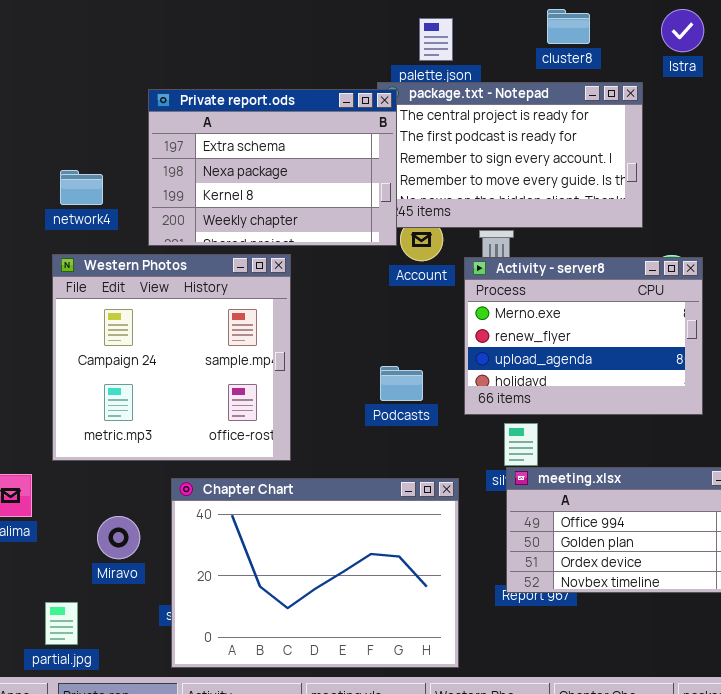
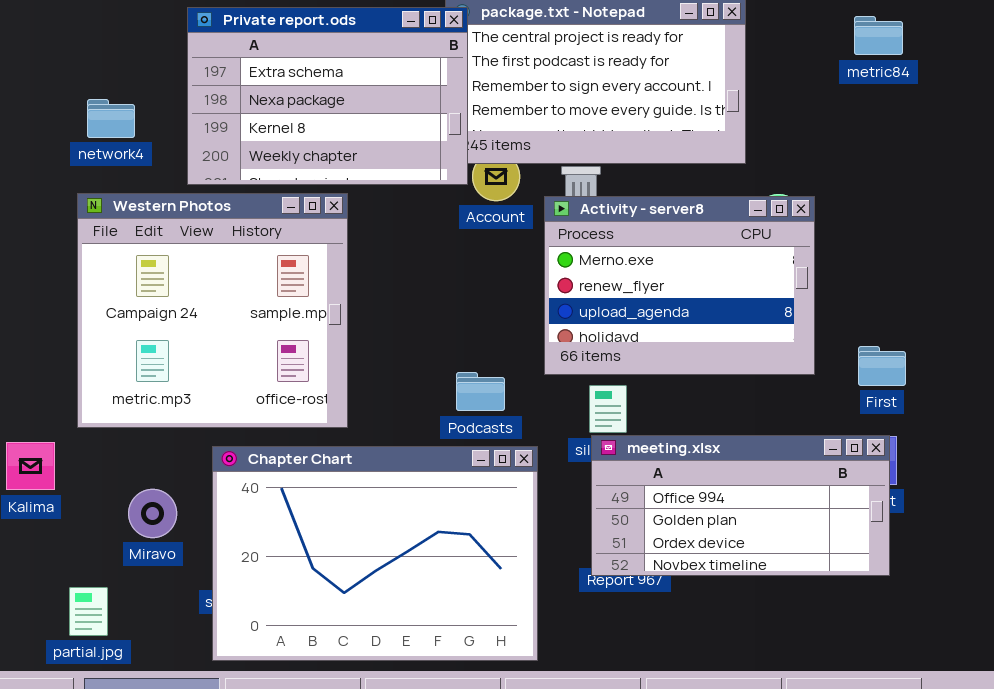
Podcasts: [380,366,423,401] -> [456,372,505,411], moved

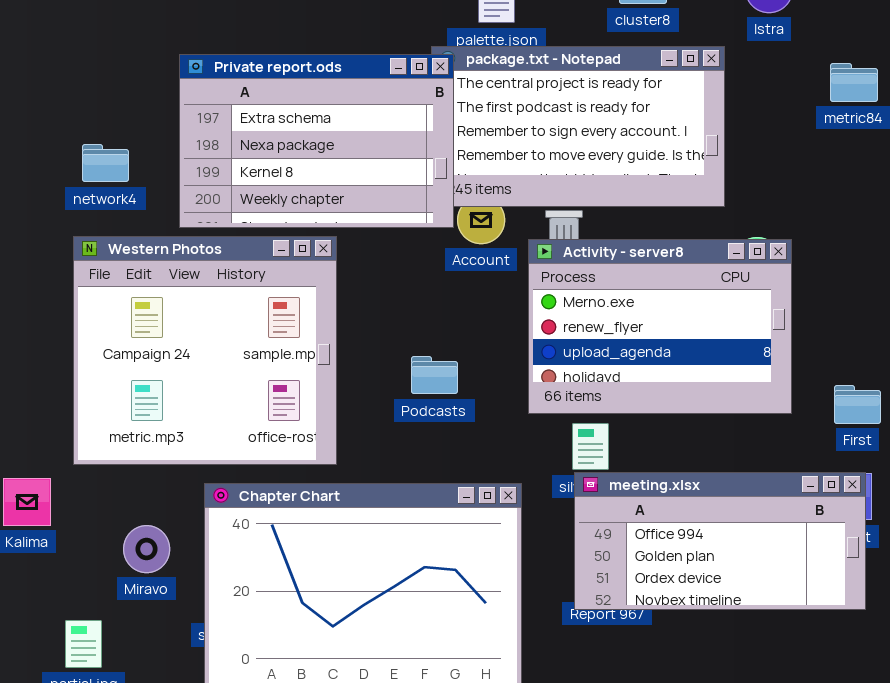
Podcasts: [456,372,505,411] -> [411,356,458,394], moved

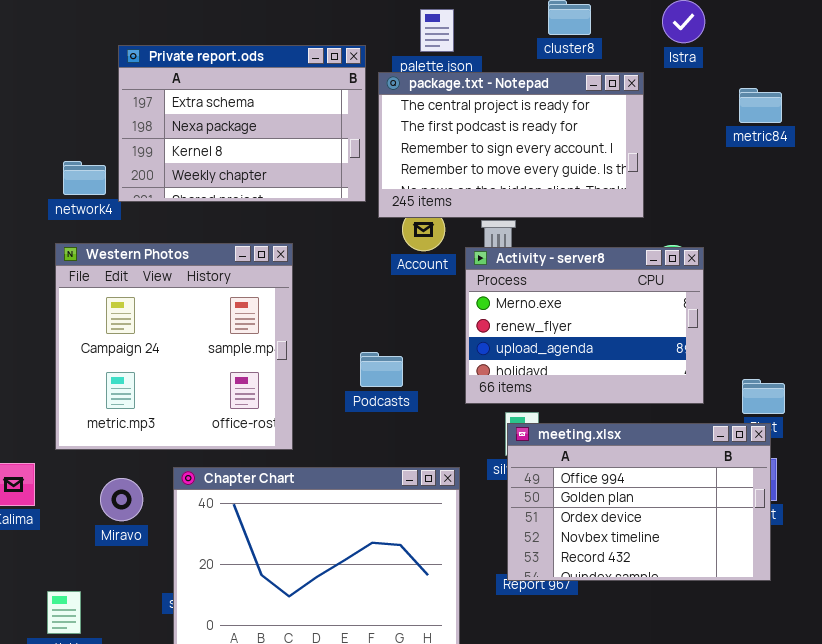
Private report.ods: [179,54,454,228] -> [118,45,366,202], moved
meeting.xlsx: [574,472,866,610] -> [507,423,771,581], resized
Miravo: [123,525,170,573] -> [100,478,143,521], moved

